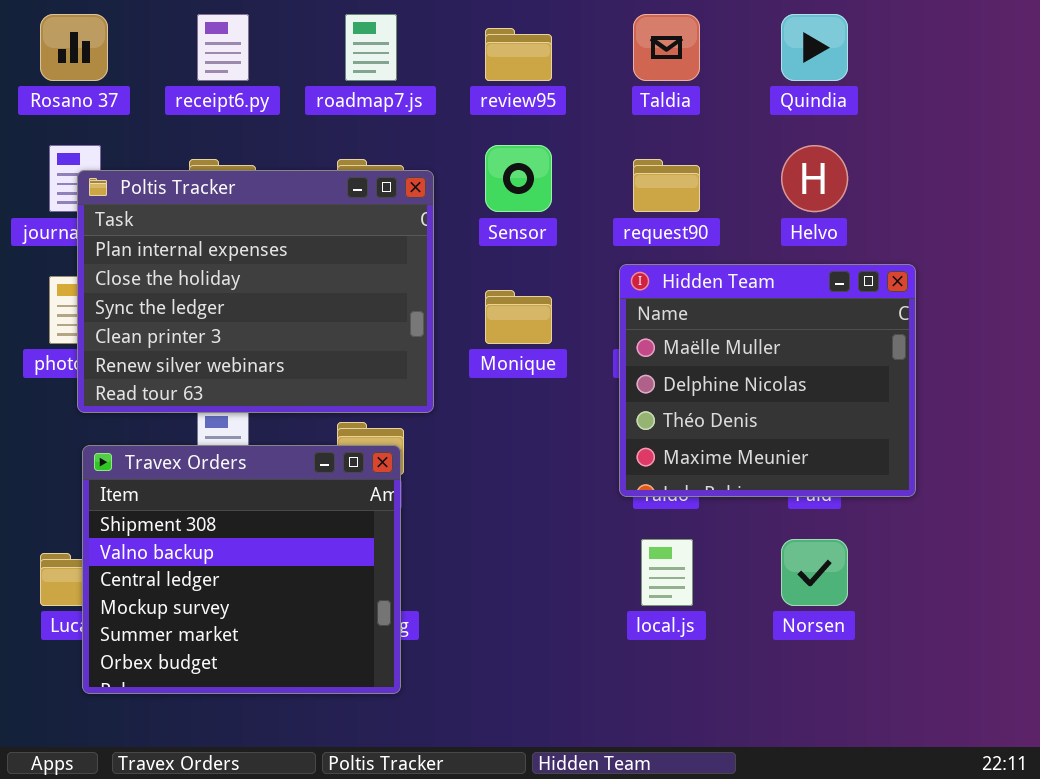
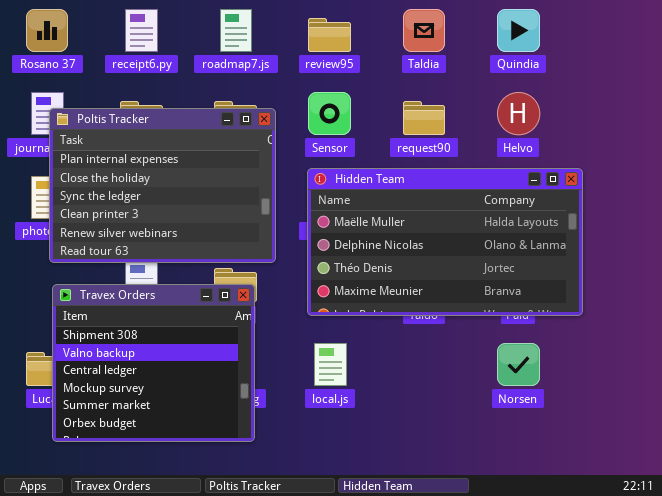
Hidden Team: [619,264,916,497] -> [307,168,583,316], resized
local.js: [641,539,693,606] -> [314,343,347,386], moved

